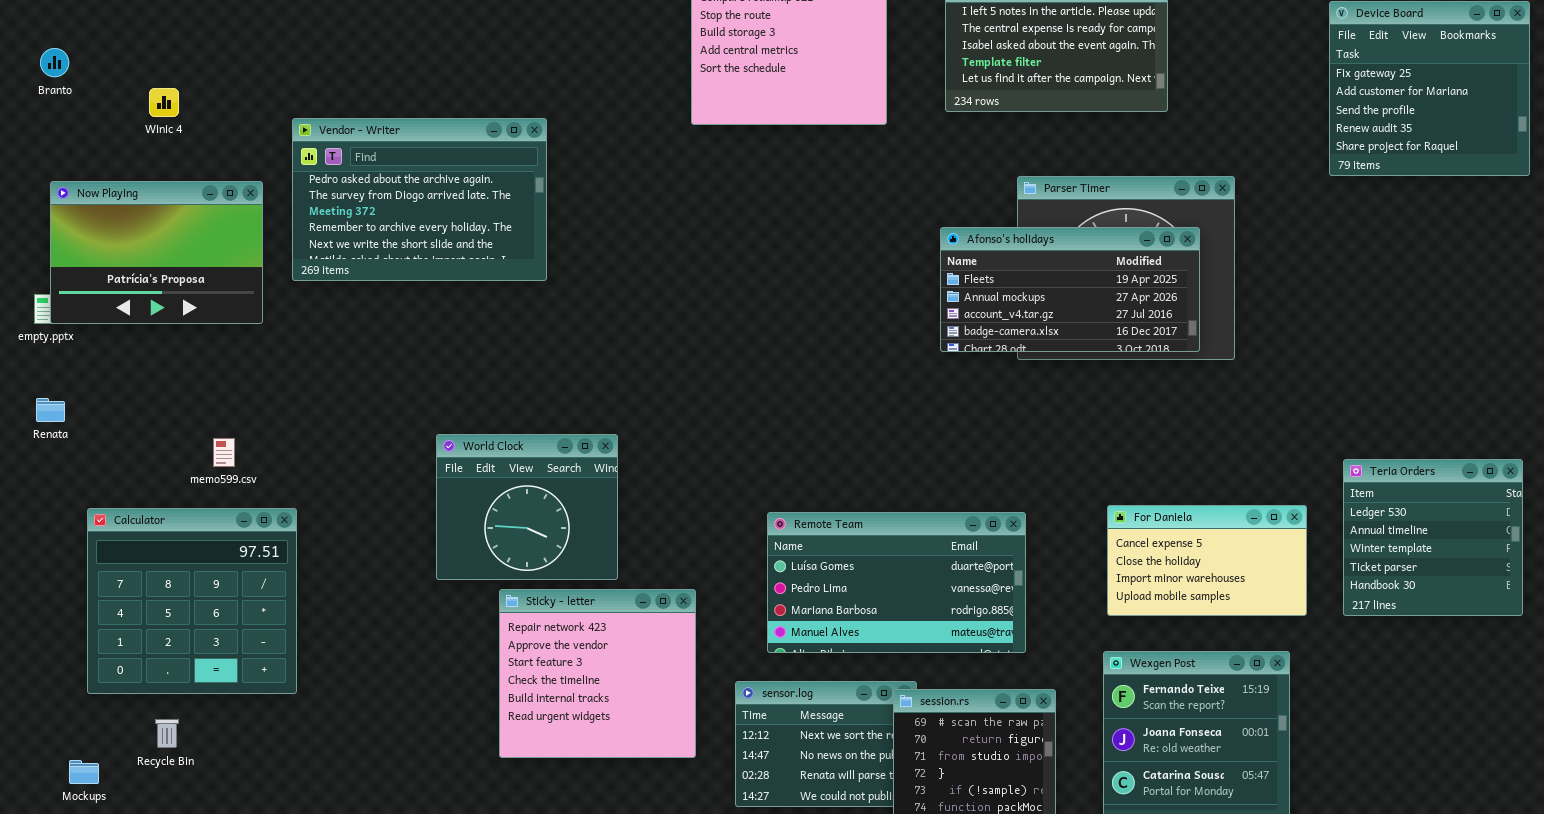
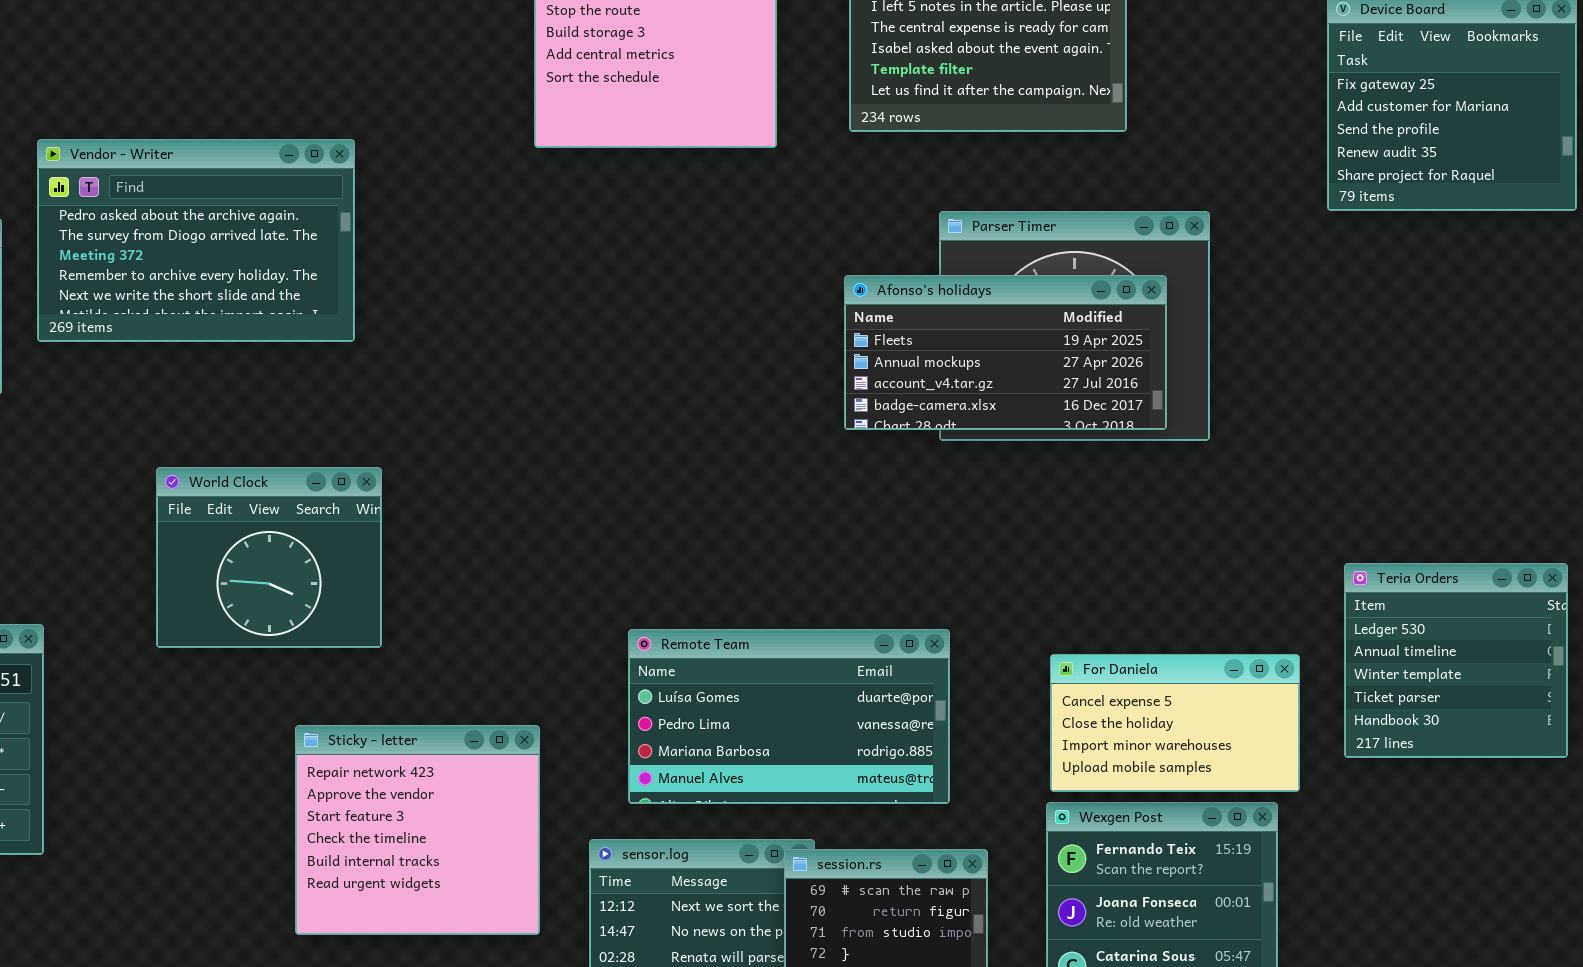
World Clock: [436,434,618,580] -> [156,467,382,648], moved
For Daniela: [1107,505,1307,616] -> [1050,654,1300,792], moved

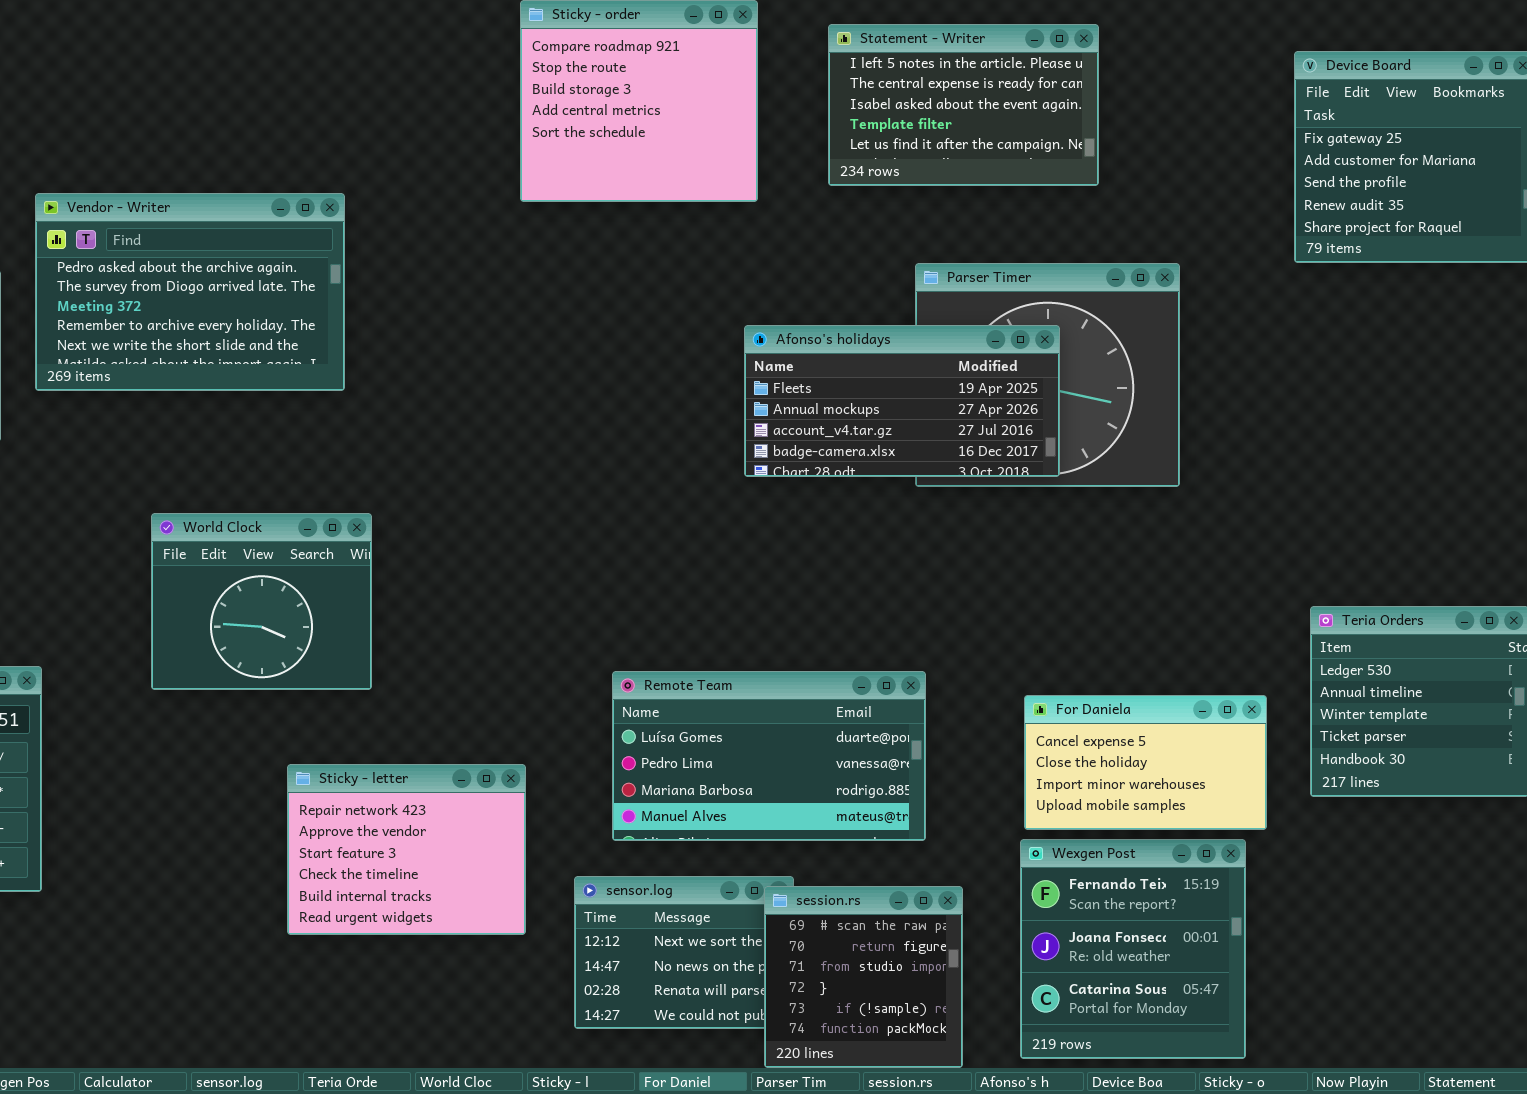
Afonso's holidays: [844,275,1167,430] -> [744,325,1060,477], moved
Sticky - letter: [295,725,540,935] -> [287,764,526,935], resized

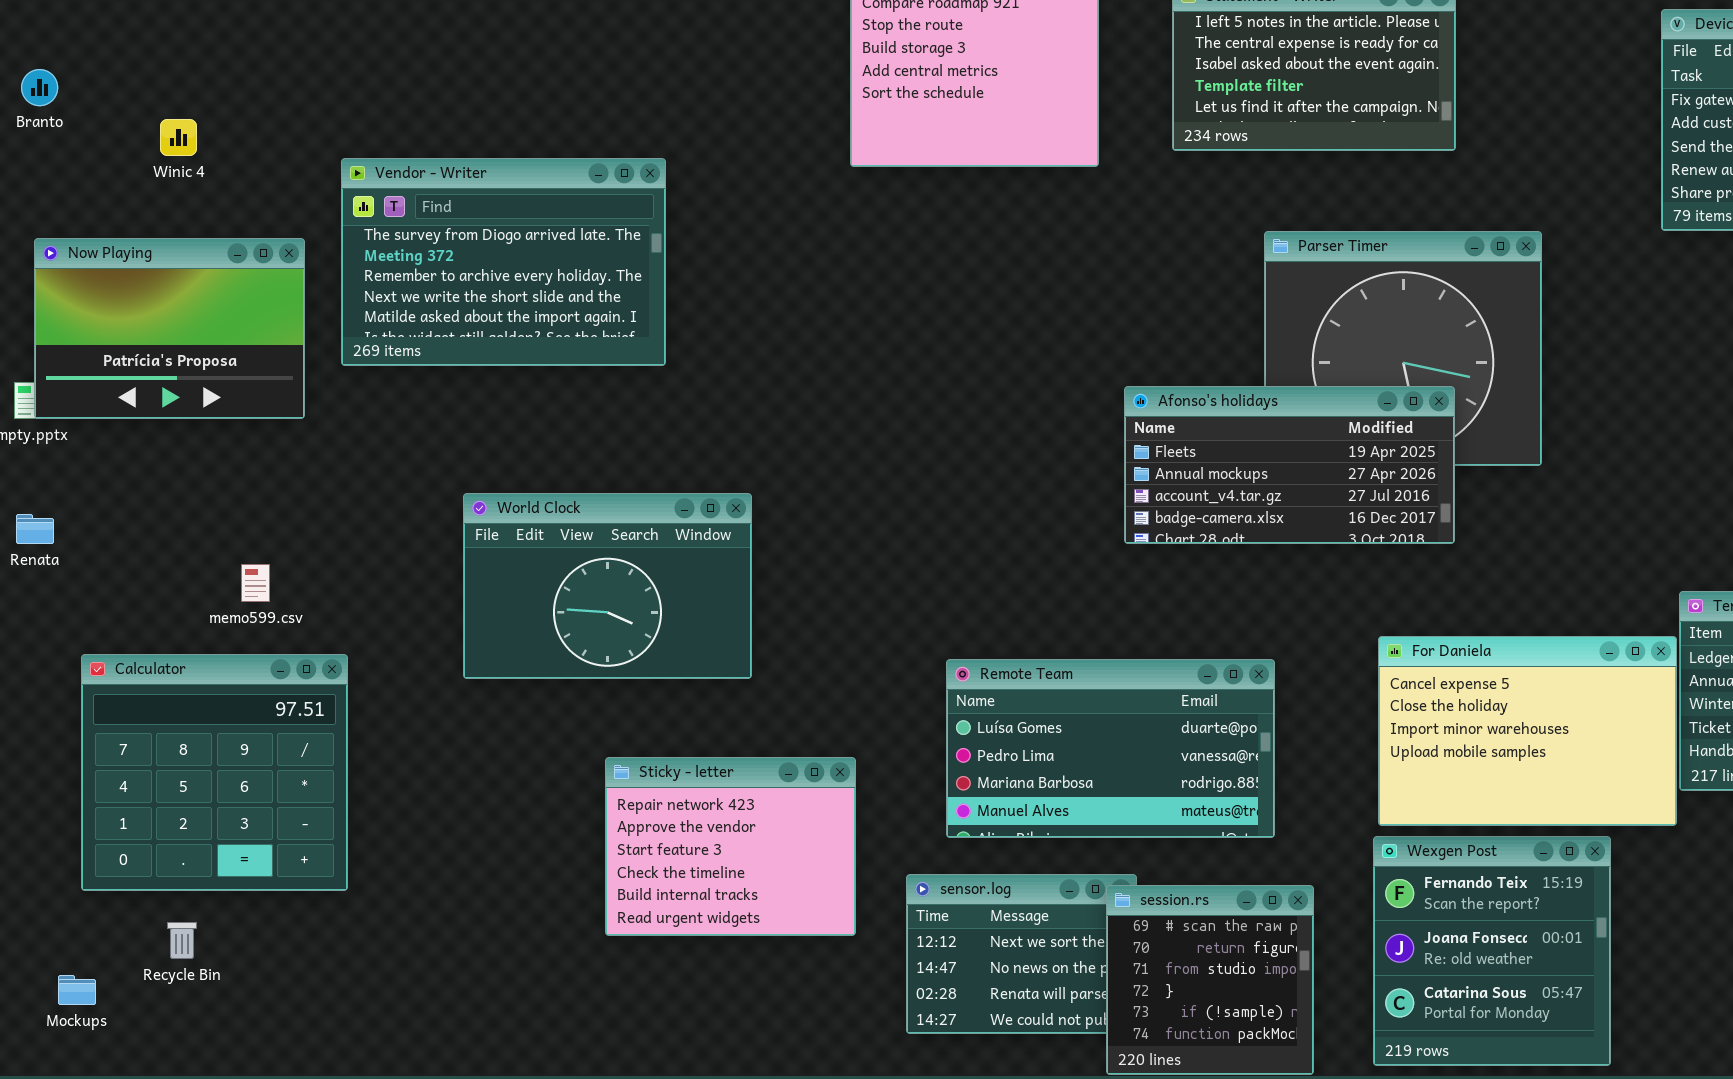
Vendor - Writer: [35,193,345,391] -> [341,158,666,366], scrolled down 1 row
Afonso's holidays: [744,325,1060,477] -> [1124,386,1455,544], moved
World Clock: [151,513,372,690] -> [463,493,752,679], resized
For Daniela: [1024,695,1267,830] -> [1378,636,1677,826], resized

